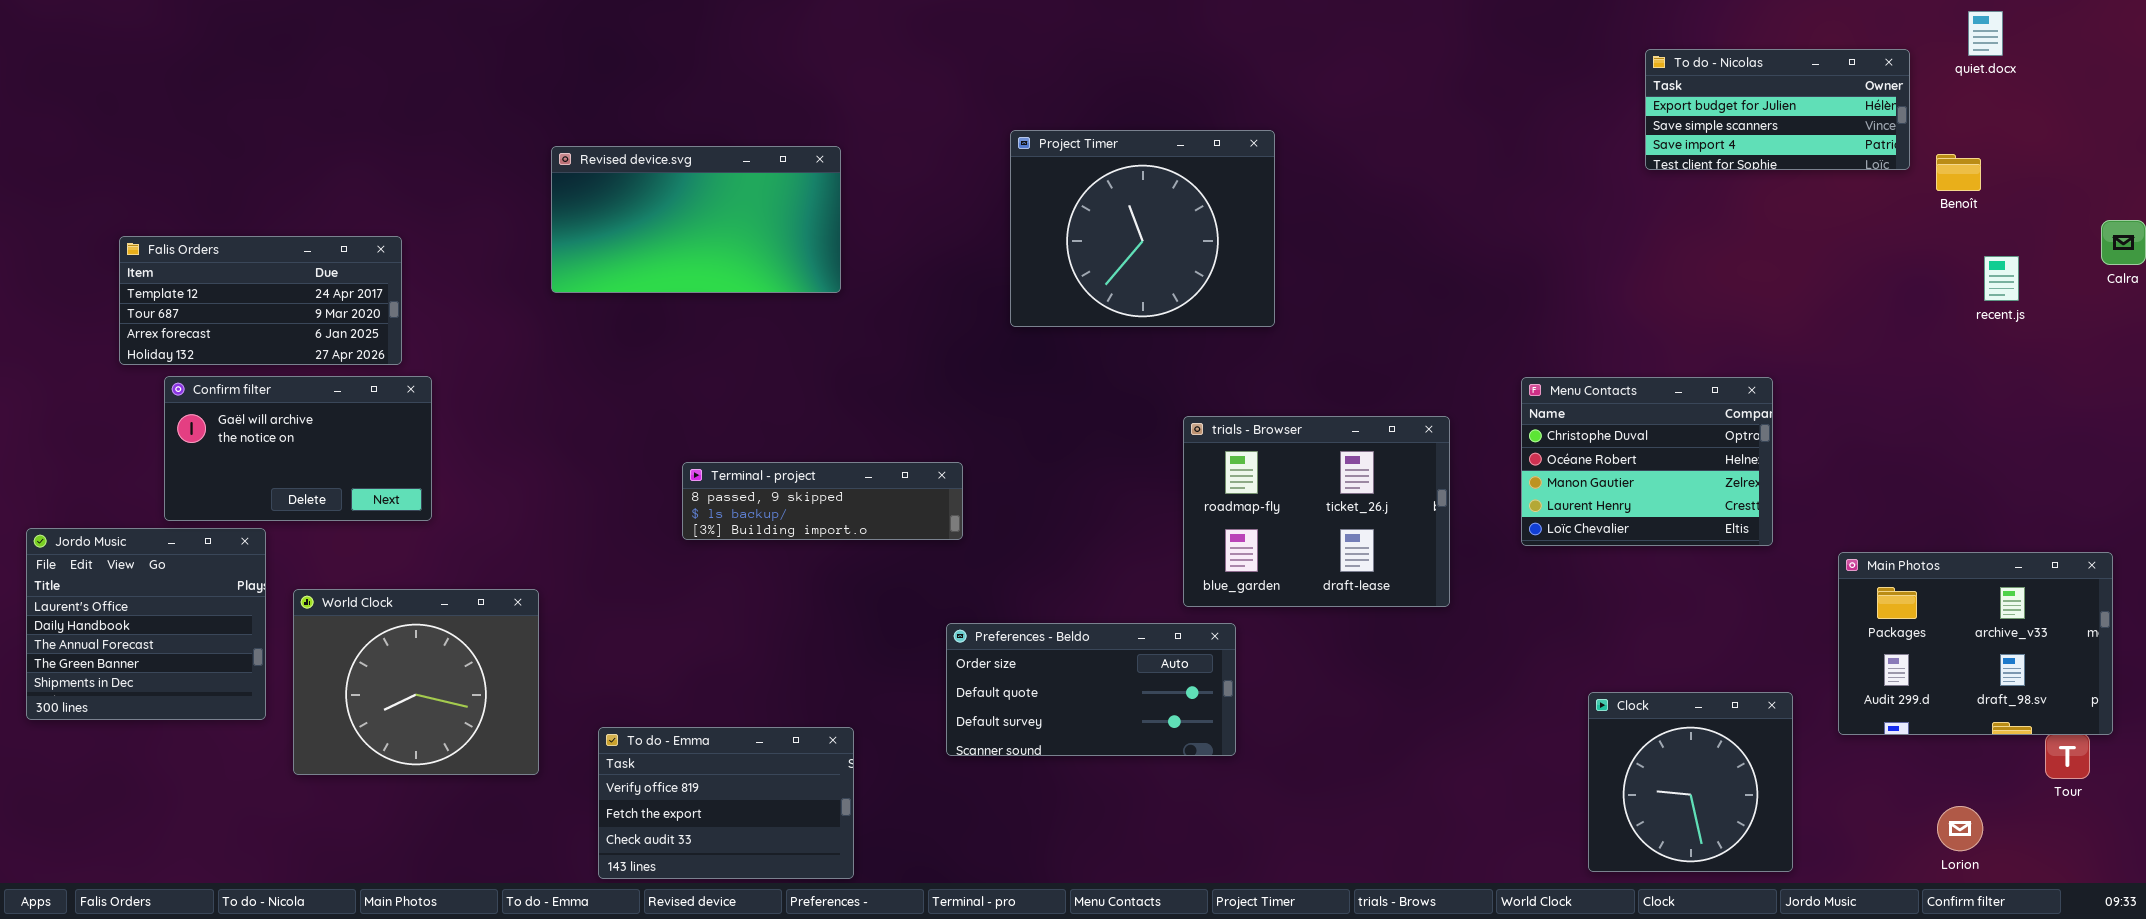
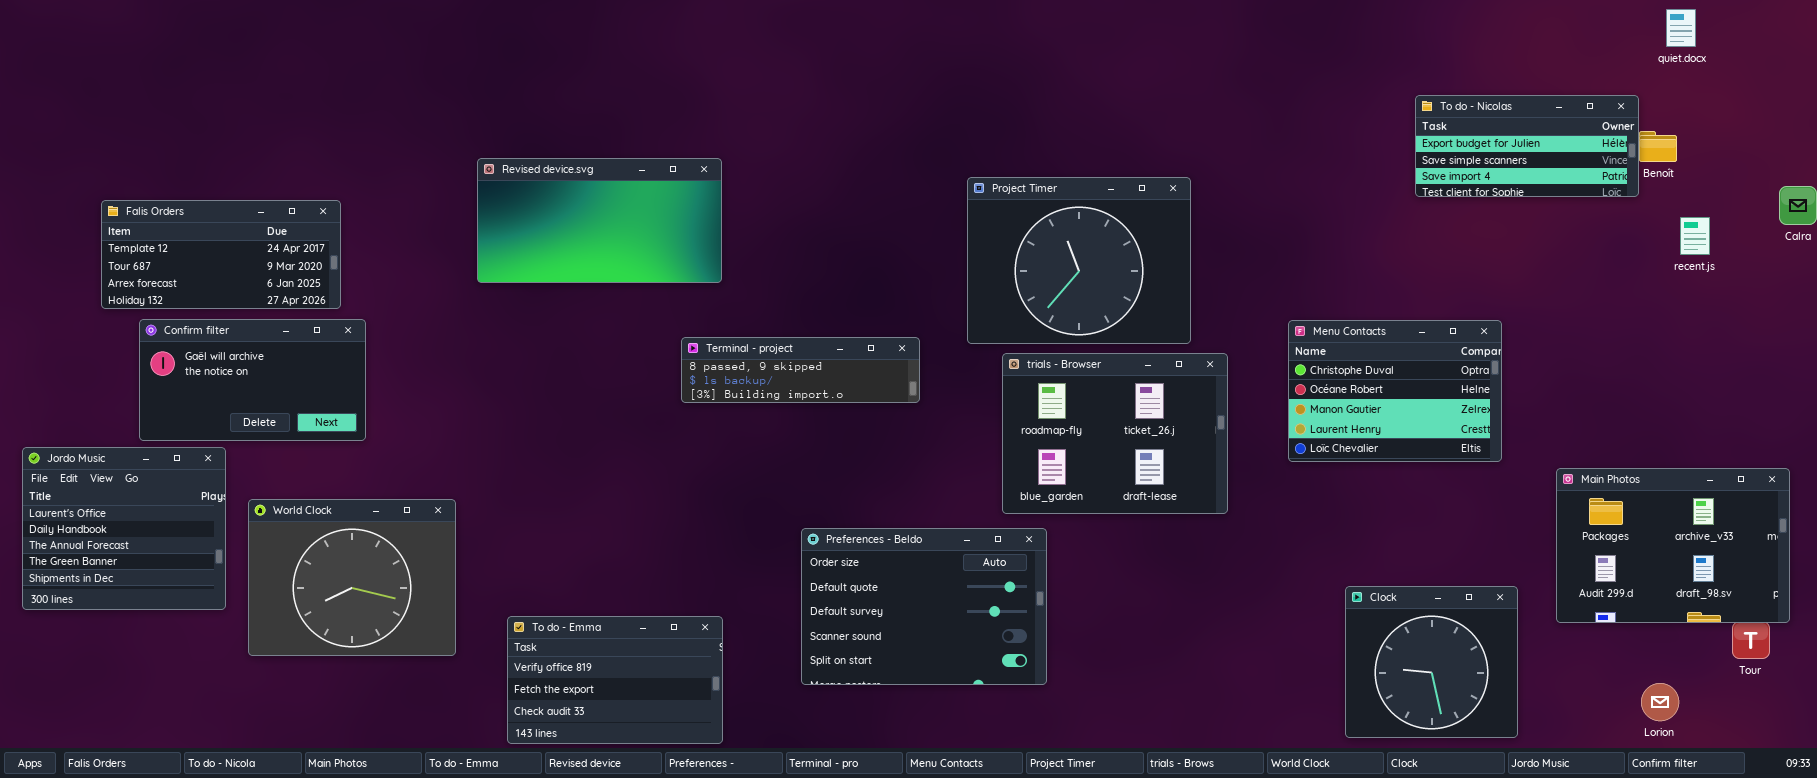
To do - Nicolas: [1645,49,1910,170] -> [1415,95,1639,197], moved
Project Timer: [1010,130,1275,327] -> [967,177,1191,344], moved
Revised device.svg: [551,146,841,293] -> [477,158,722,283], moved
Terminal - project: [682,462,963,540] -> [681,337,920,403], moved
Preferences - Beldo: [946,623,1236,756] -> [801,528,1047,685], resized

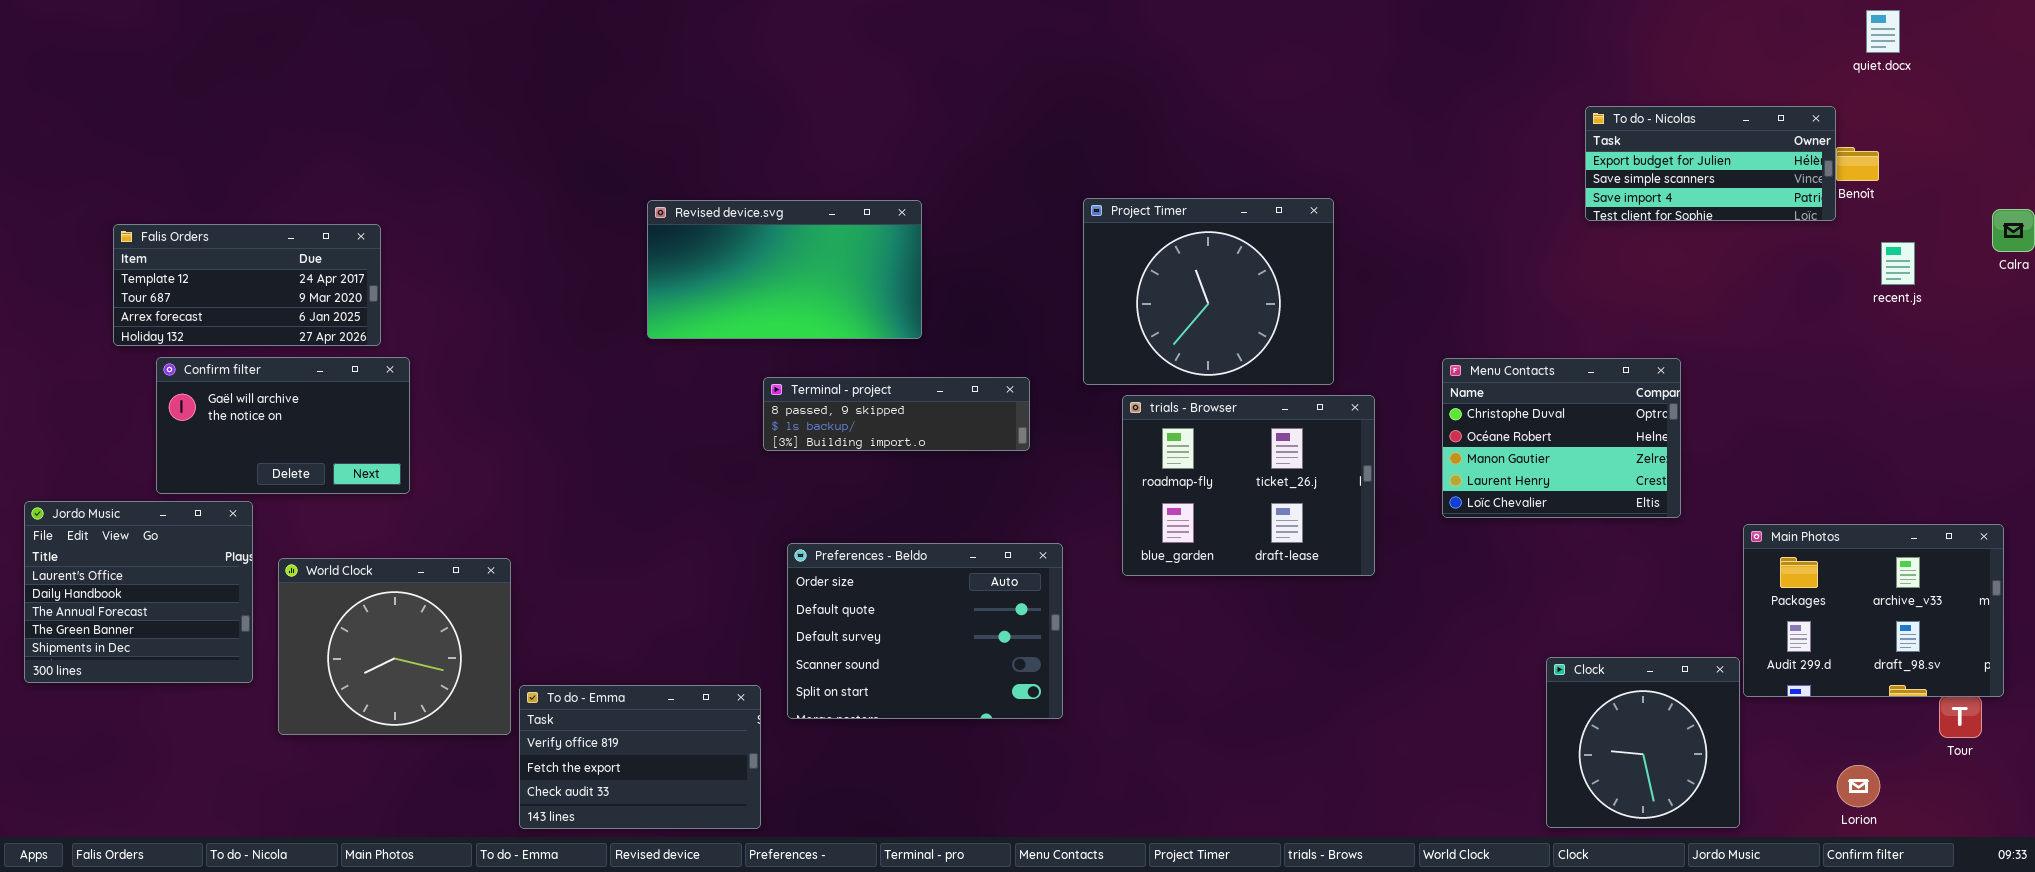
Revised device.svg: [477,158,722,283] -> [647,200,922,339], moved
Preferences - Beldo: [801,528,1047,685] -> [787,543,1063,719], moved
Clock: [1345,586,1518,738] -> [1546,657,1740,828], moved
To do - Emma: [507,616,723,744] -> [519,685,761,829], moved

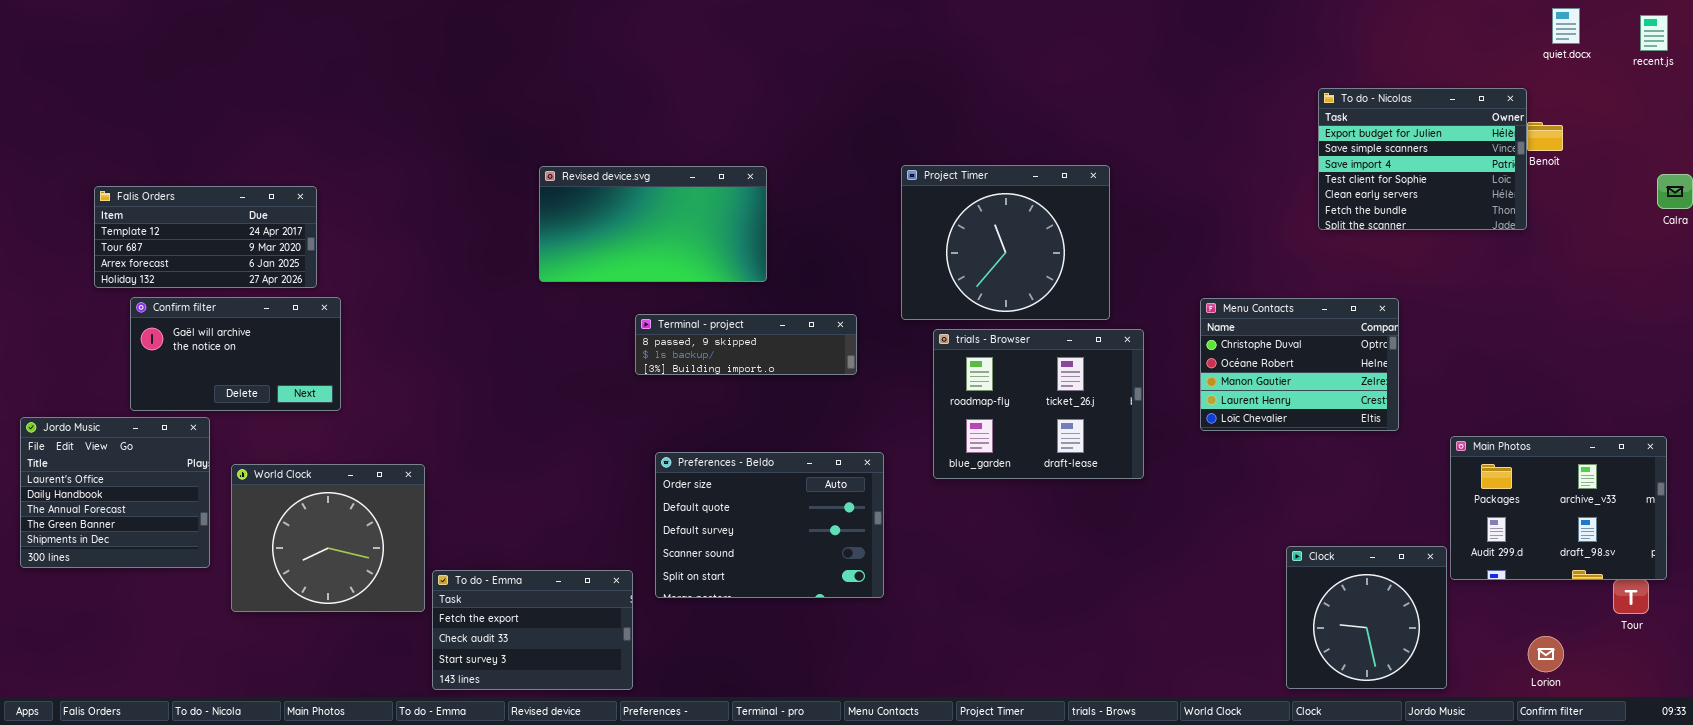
To do - Nicolas: [1585,106,1836,221] -> [1318,88,1527,230], resized
recent.js: [1881,242,1915,285] -> [1640,15,1668,51], moved
To do - Emma: [519,685,761,829] -> [432,570,633,690], scrolled down 1 row

